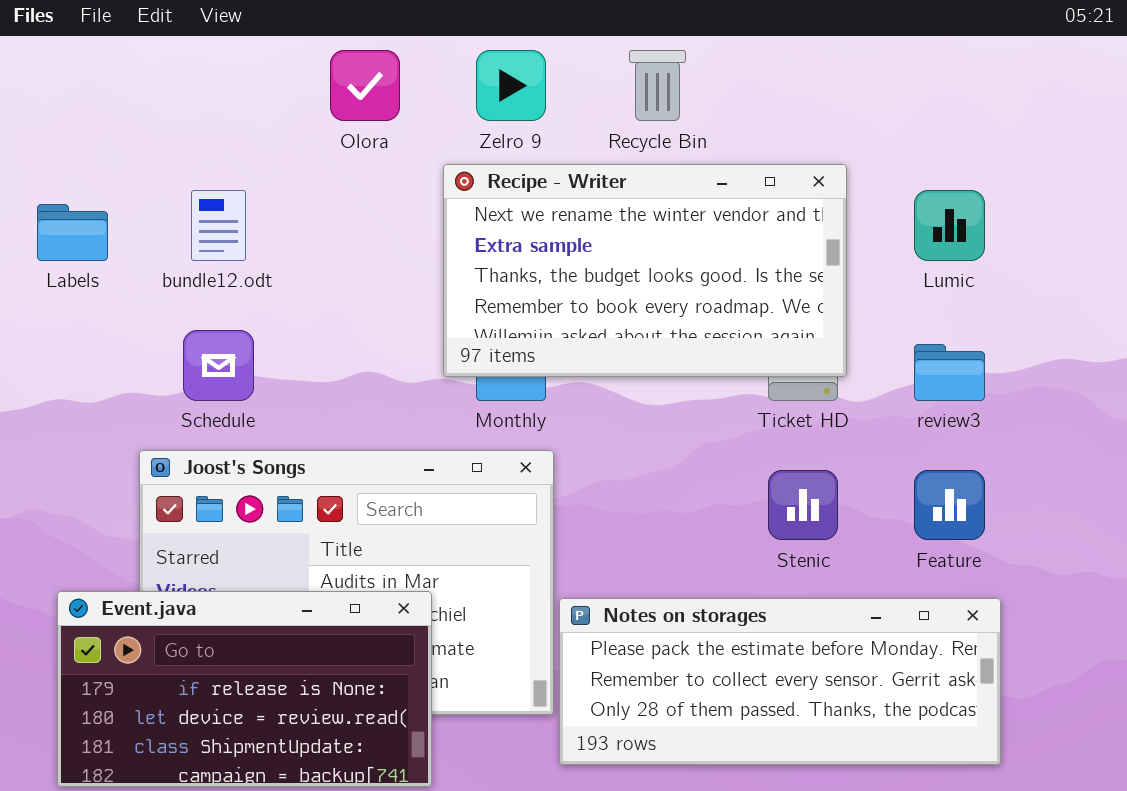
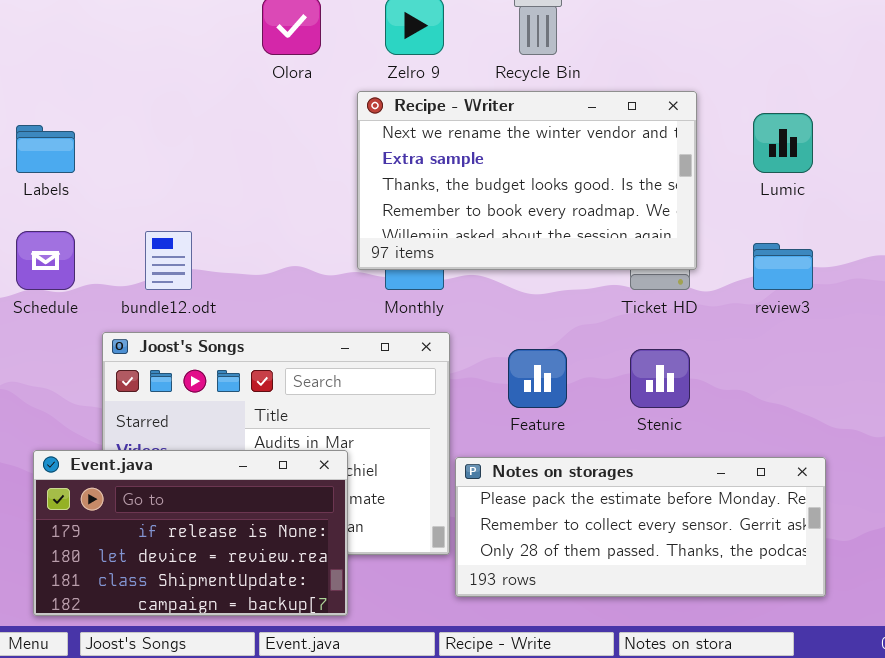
bundle12.odt: [191,190,246,261] -> [145,231,192,290], moved
Schedule: [183,330,254,401] -> [16,231,75,290], moved
Feature: [914,470,985,540] -> [508,349,567,408], moved

